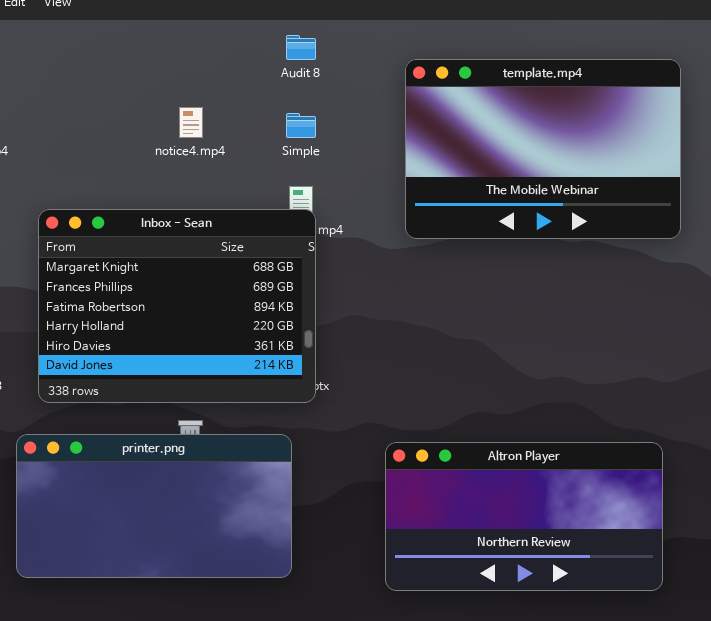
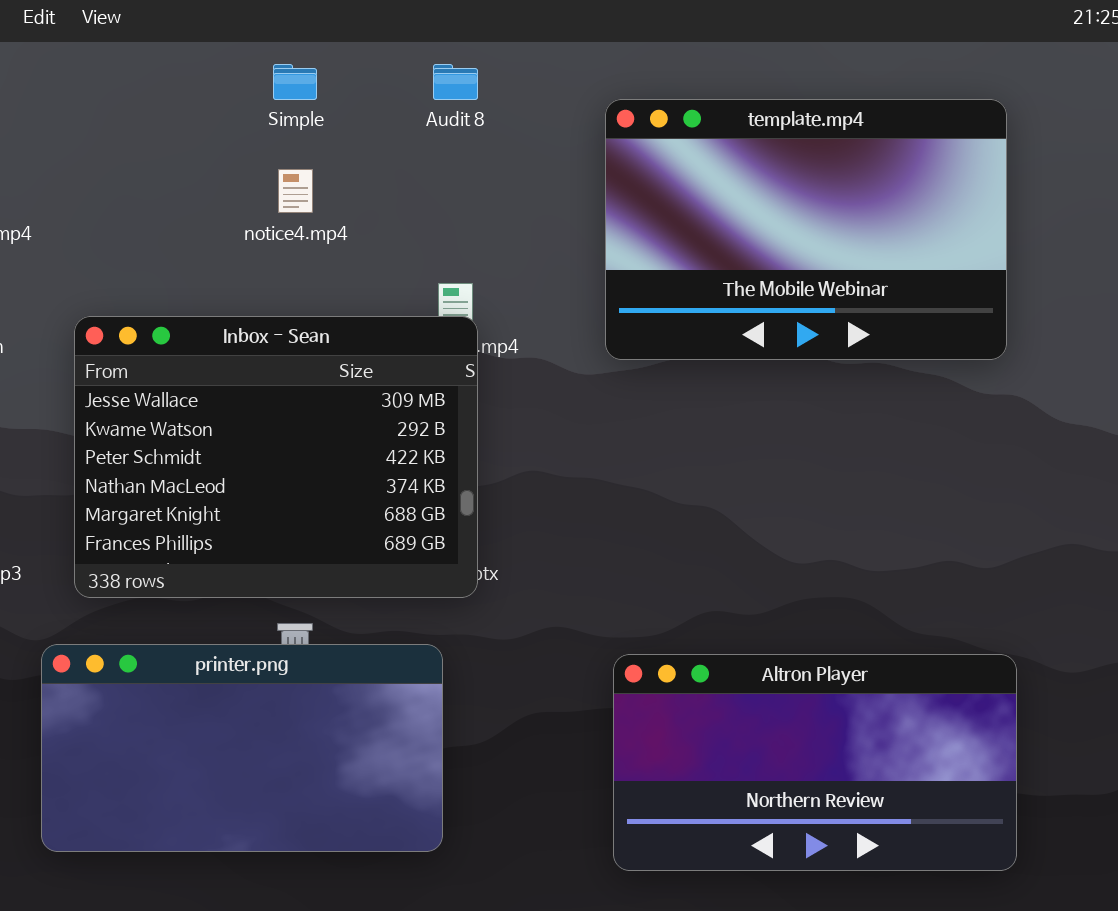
Simple: [286,113,316,138] -> [273,64,317,100], moved
Inbox - Sean: [38,209,316,403] -> [74,316,478,598], scrolled up 4 rows
Altron Player: [385,442,663,591] -> [613,654,1017,871], moved

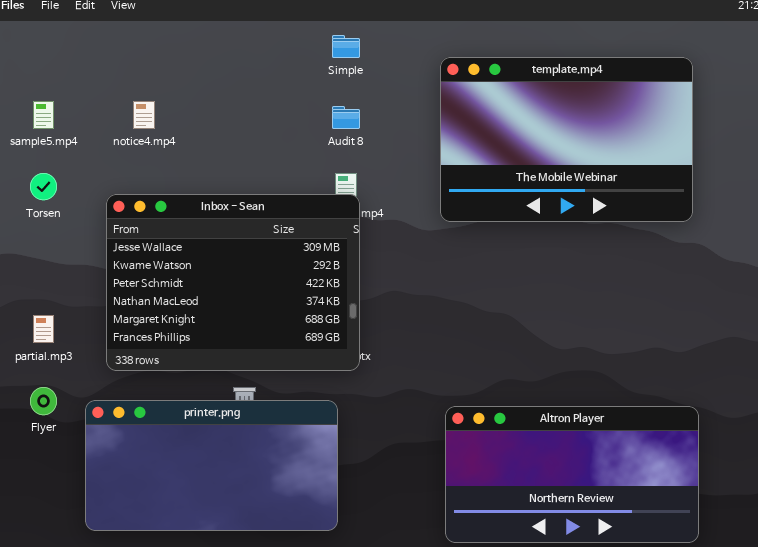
Simple: [273,64,317,100] -> [332,35,360,58], moved
Audit 8: [433,64,478,100] -> [332,106,360,129], moved
notice4.mp4: [278,169,313,213] -> [133,101,155,129], moved

